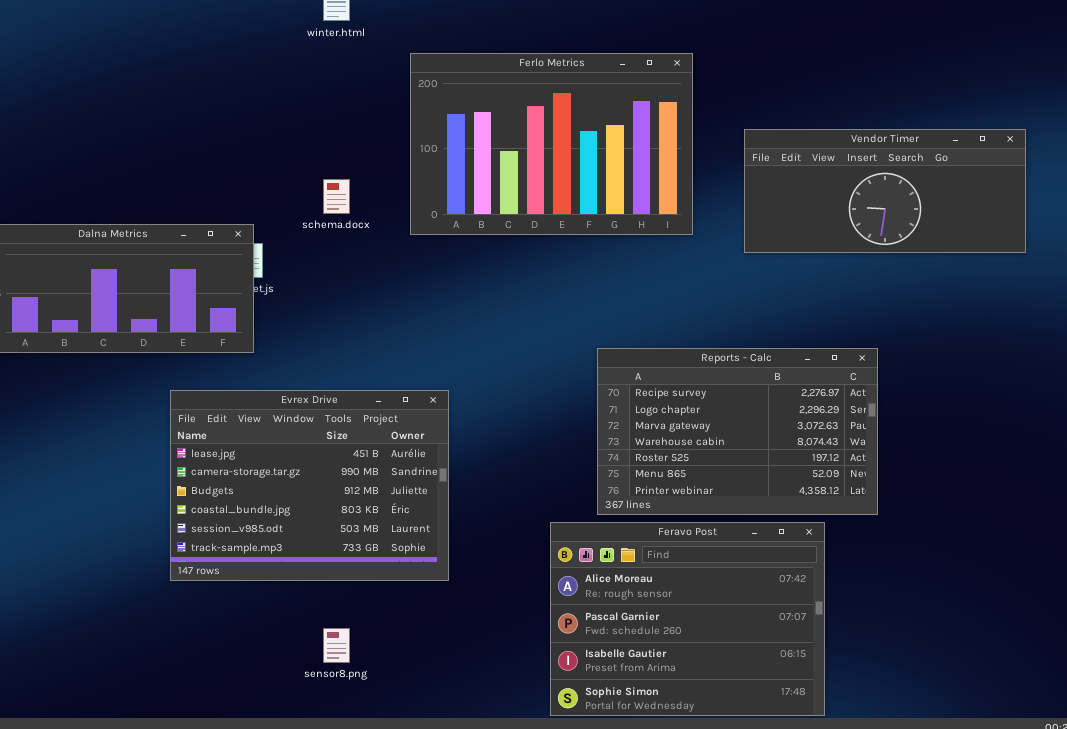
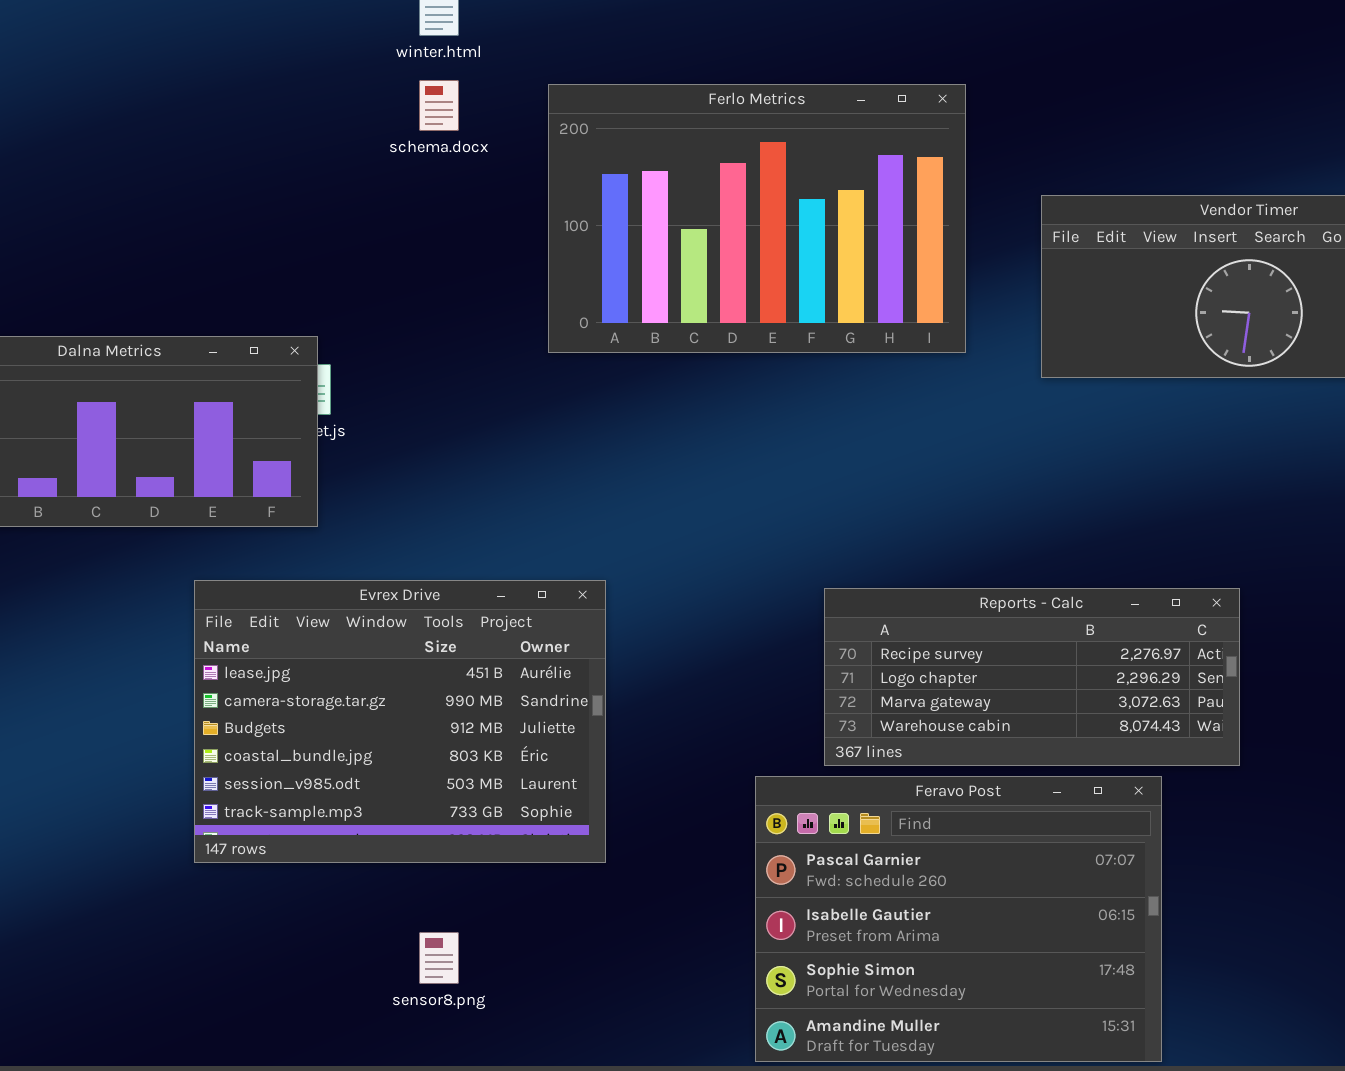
schema.docx: [323,179,350,214] -> [419,80,459,131], moved
Reports - Calc: [597,348,878,515] -> [824,588,1240,766], resized
Feravo Post: [550,522,825,716] -> [755,776,1162,1062], scrolled down 1 row

